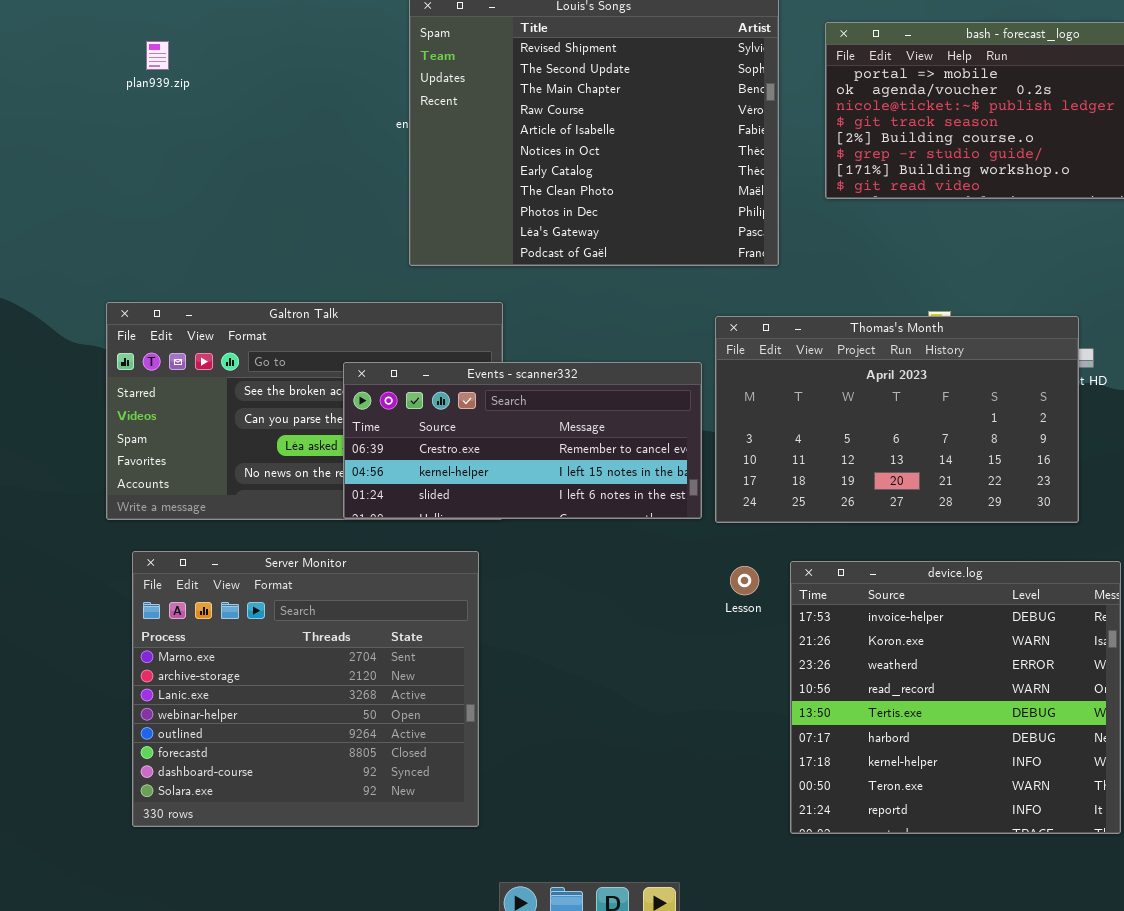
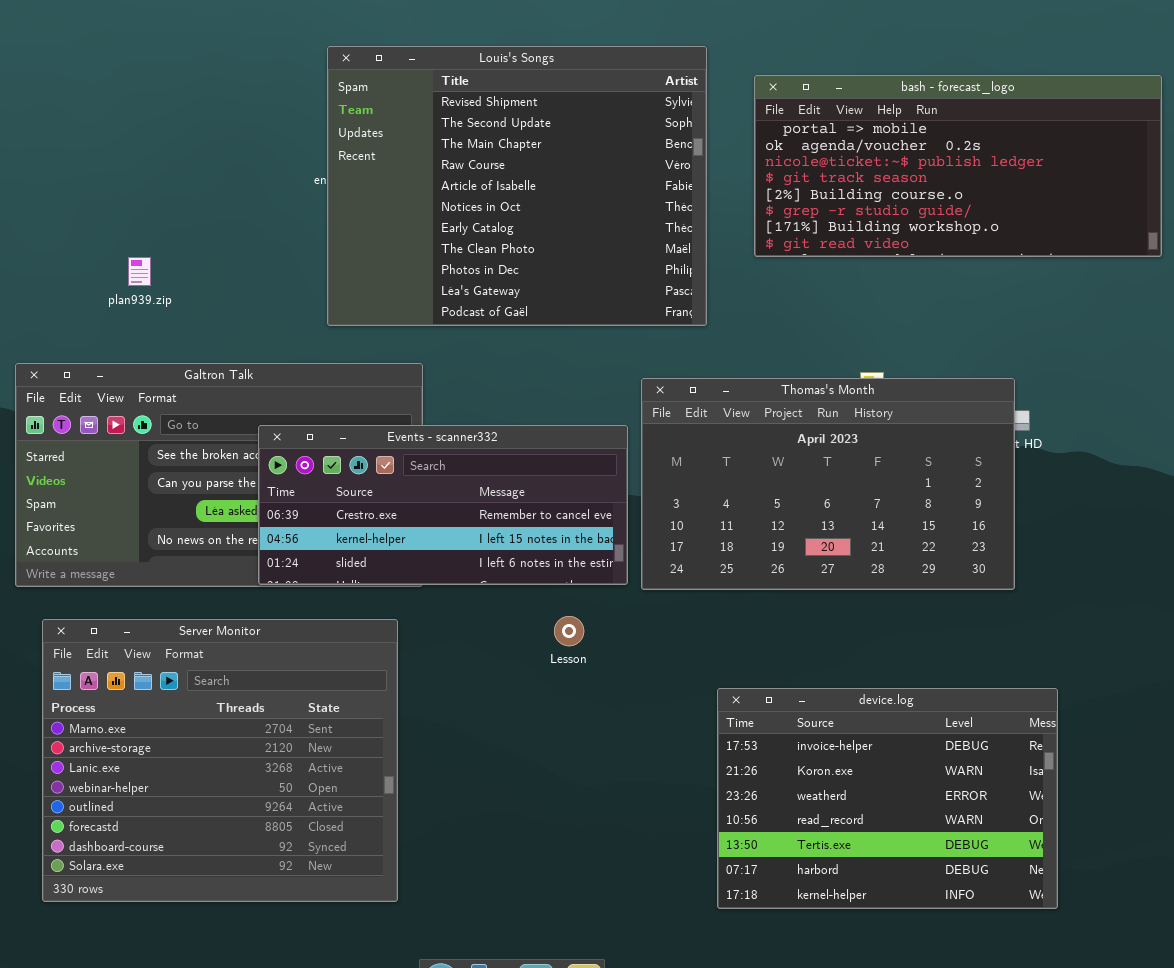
plan939.zip: [146,41,169,70] -> [128,257,151,286], moved
device.log: [790,561,1121,834] -> [717,688,1058,909], resized
Lesson: [730,566,759,595] -> [554,616,584,646], moved

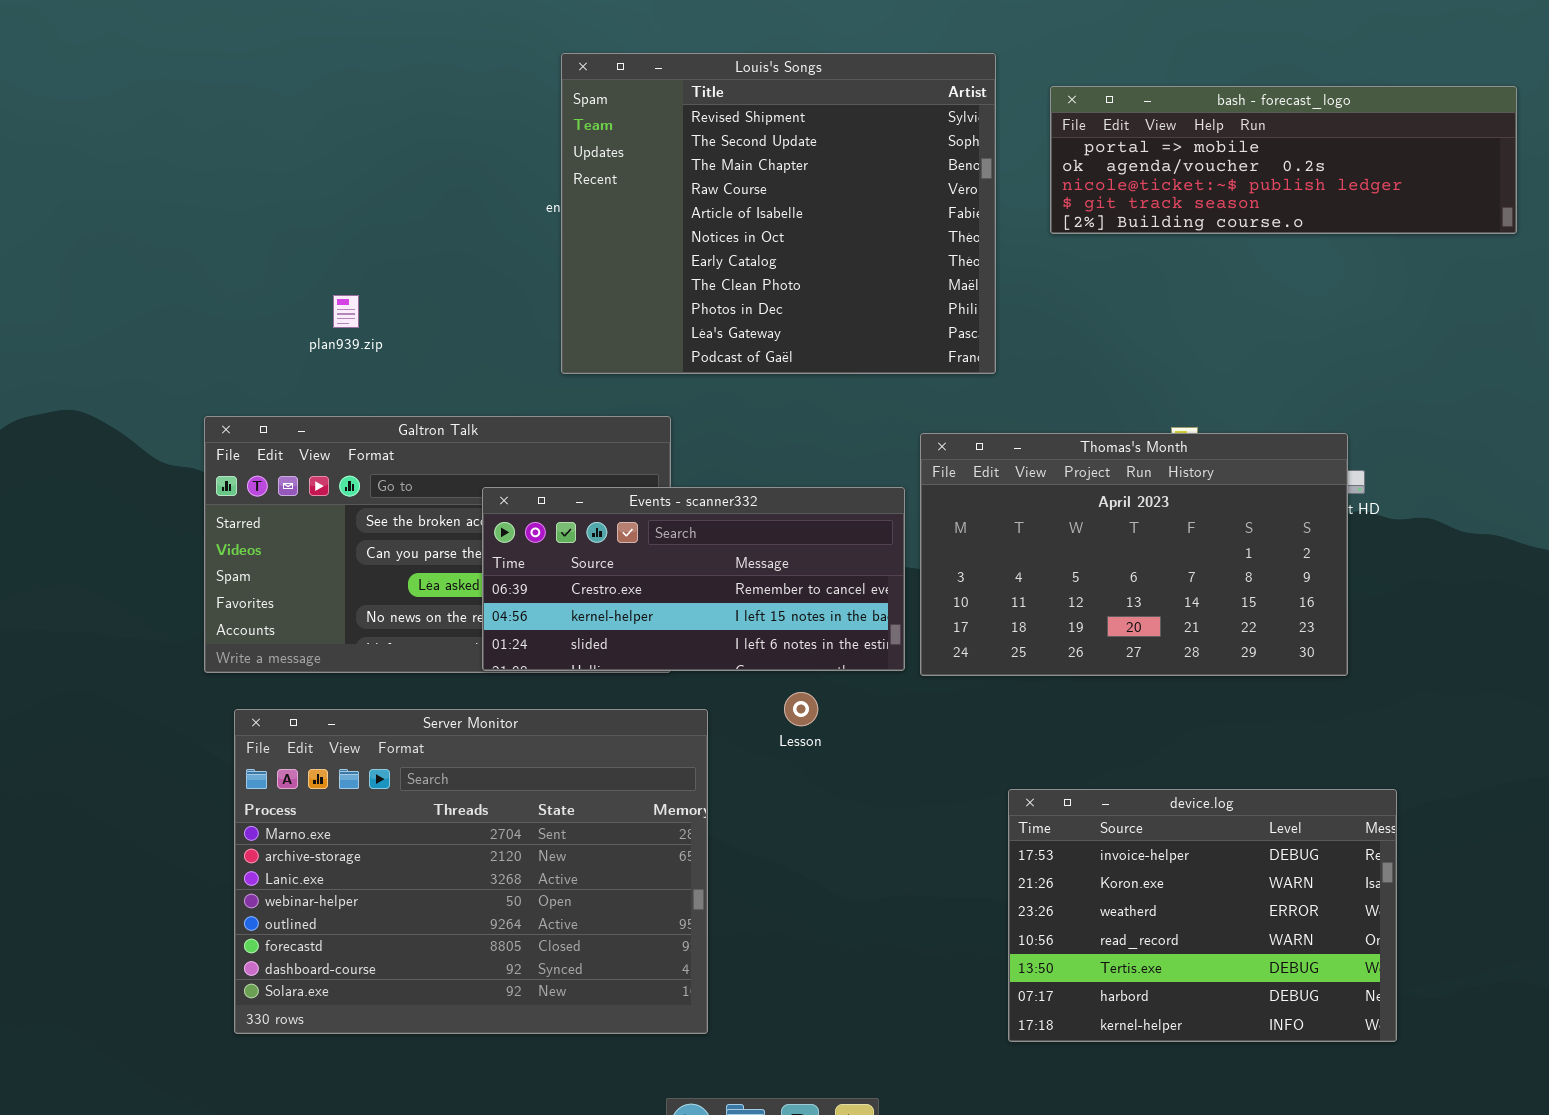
bash - forecast_logo: [754,75,1162,257] -> [1050,86,1517,234], resized
Lesson: [554,616,584,646] -> [784,692,818,726], moved
Server Monitor: [42,619,398,902] -> [234,709,708,1034], resized

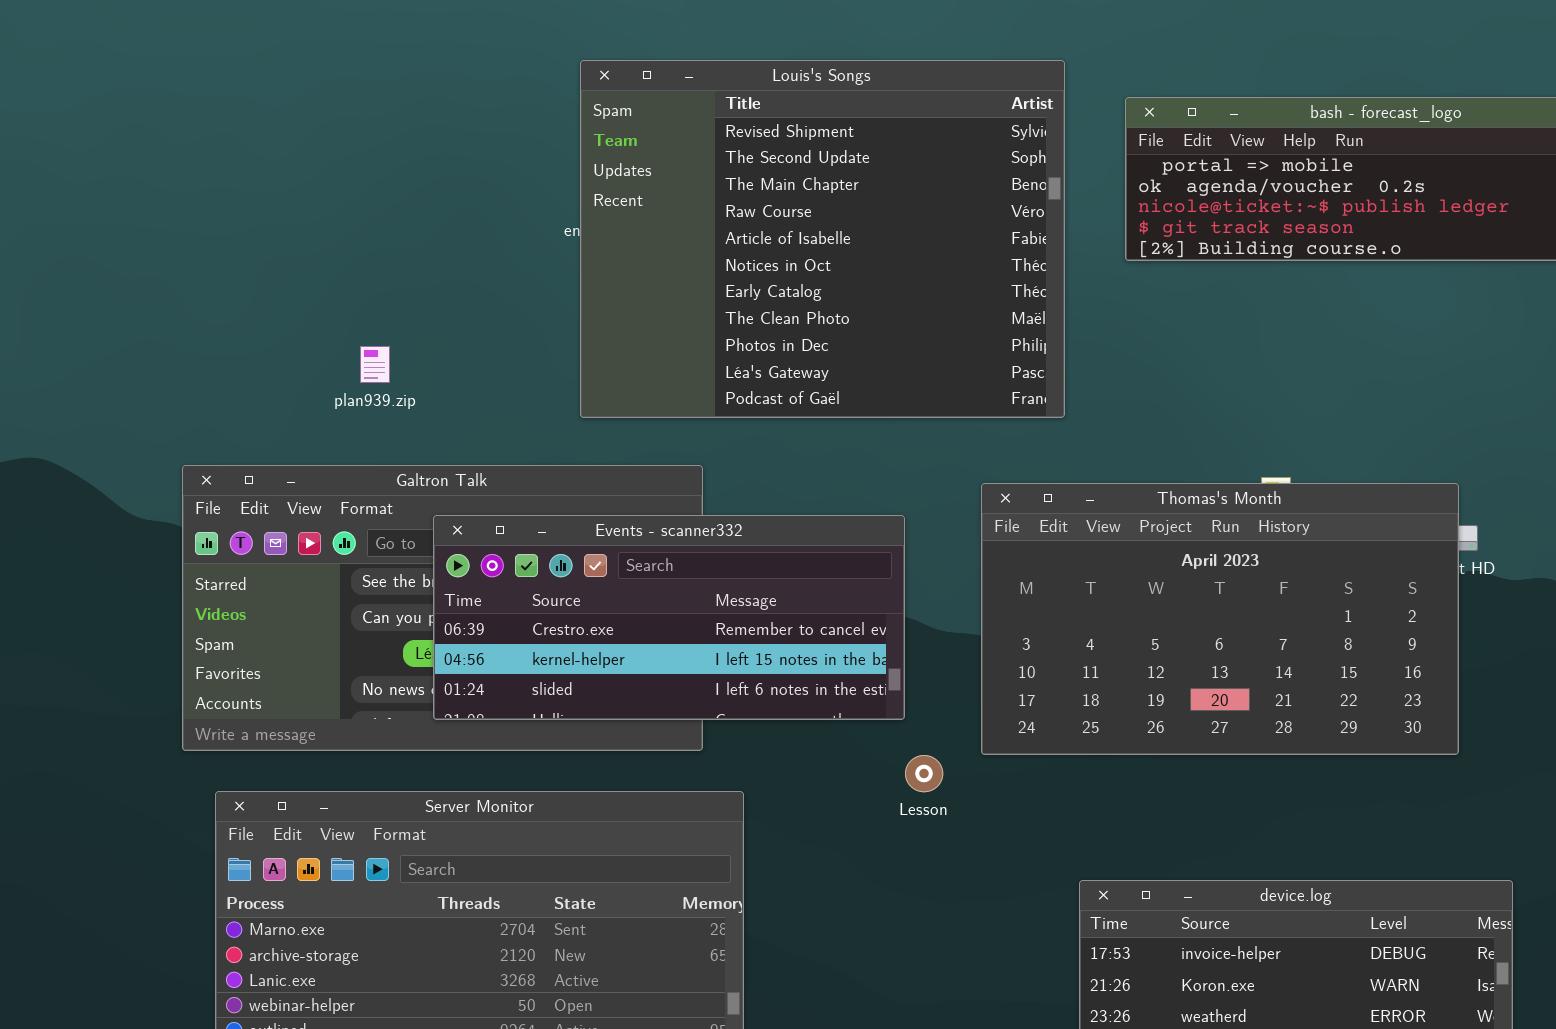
plan939.zip: [333,295,359,328] -> [360,346,390,383], moved
Events - scanner332: [482,487,905,671] -> [433,515,905,720], moved
Lesson: [784,692,818,726] -> [905,755,943,792], moved

